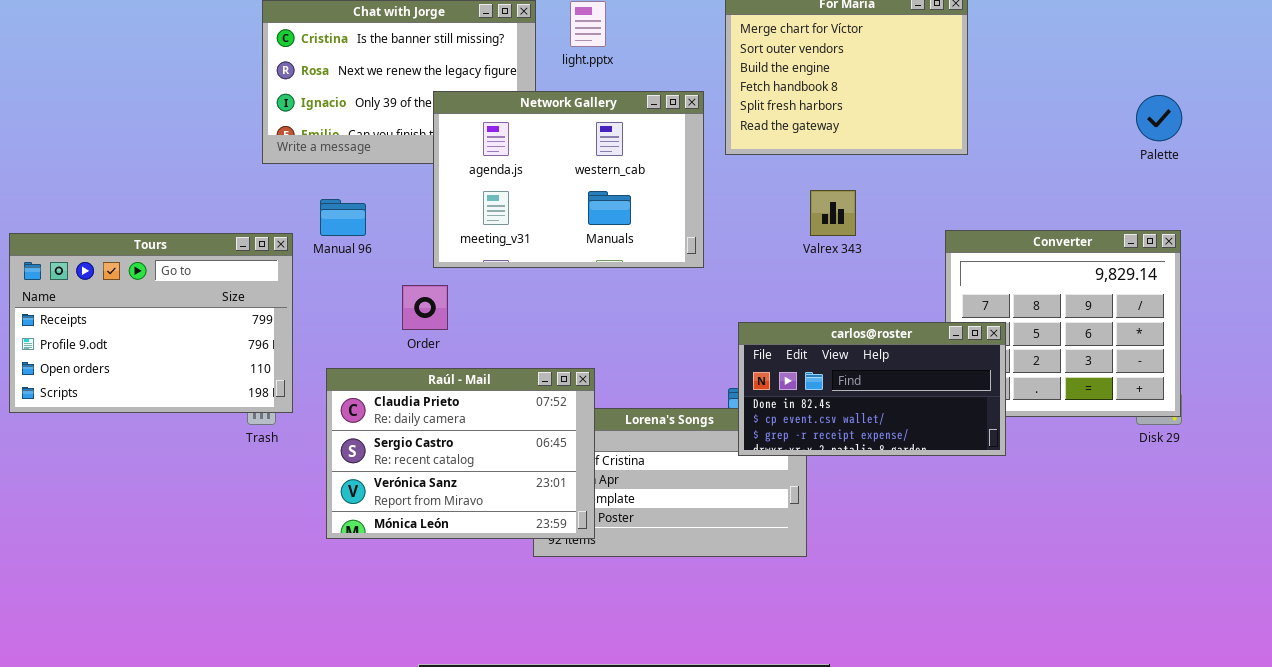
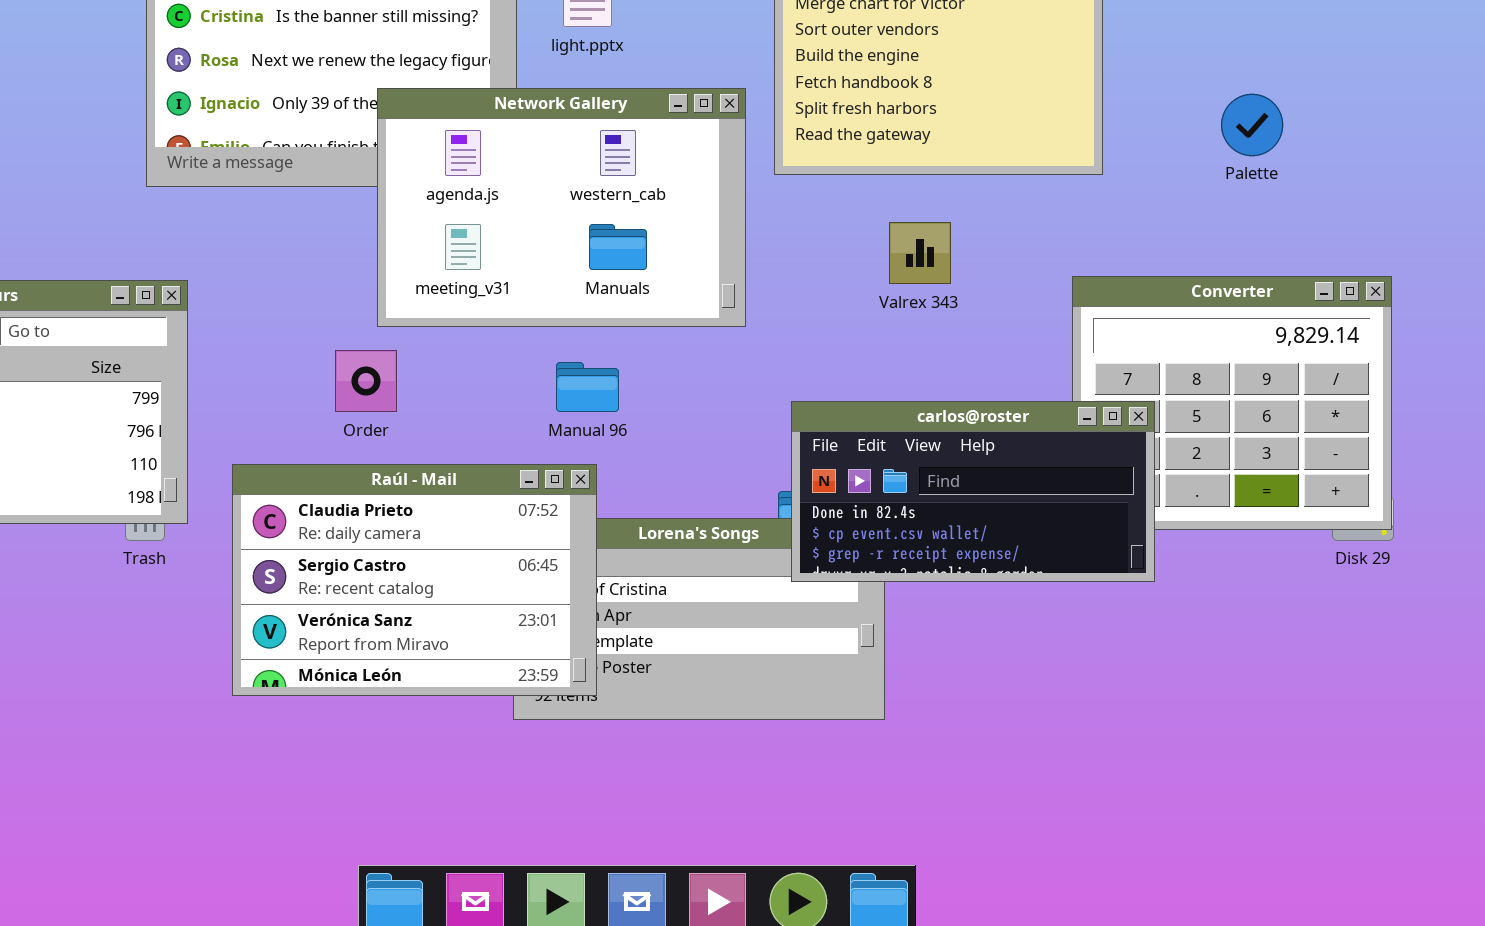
Palette: [1136,95,1182,141] -> [1221,94,1283,156], moved
Manual 96: [320,199,366,236] -> [556,362,619,412], moved

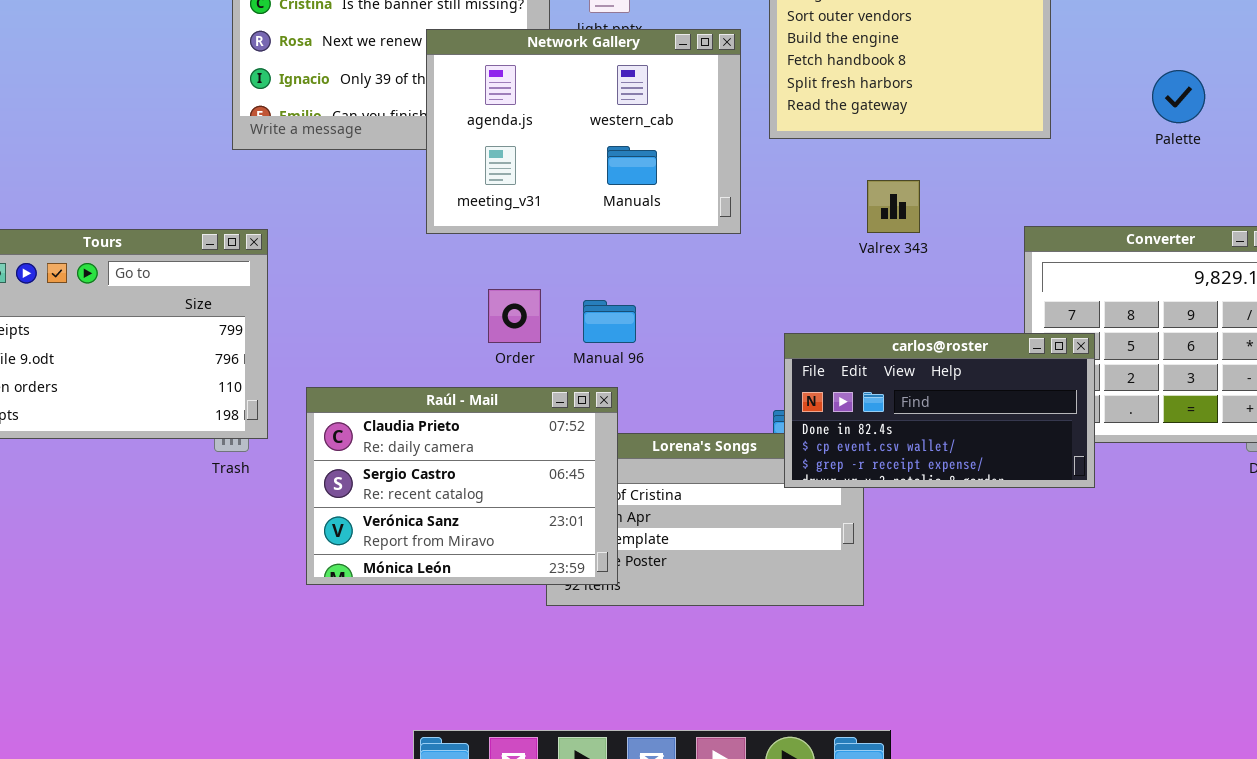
Network Gallery: [377,88,746,327] -> [426,29,741,234], moved
Order: [335,350,397,412] -> [488,289,541,343], moved

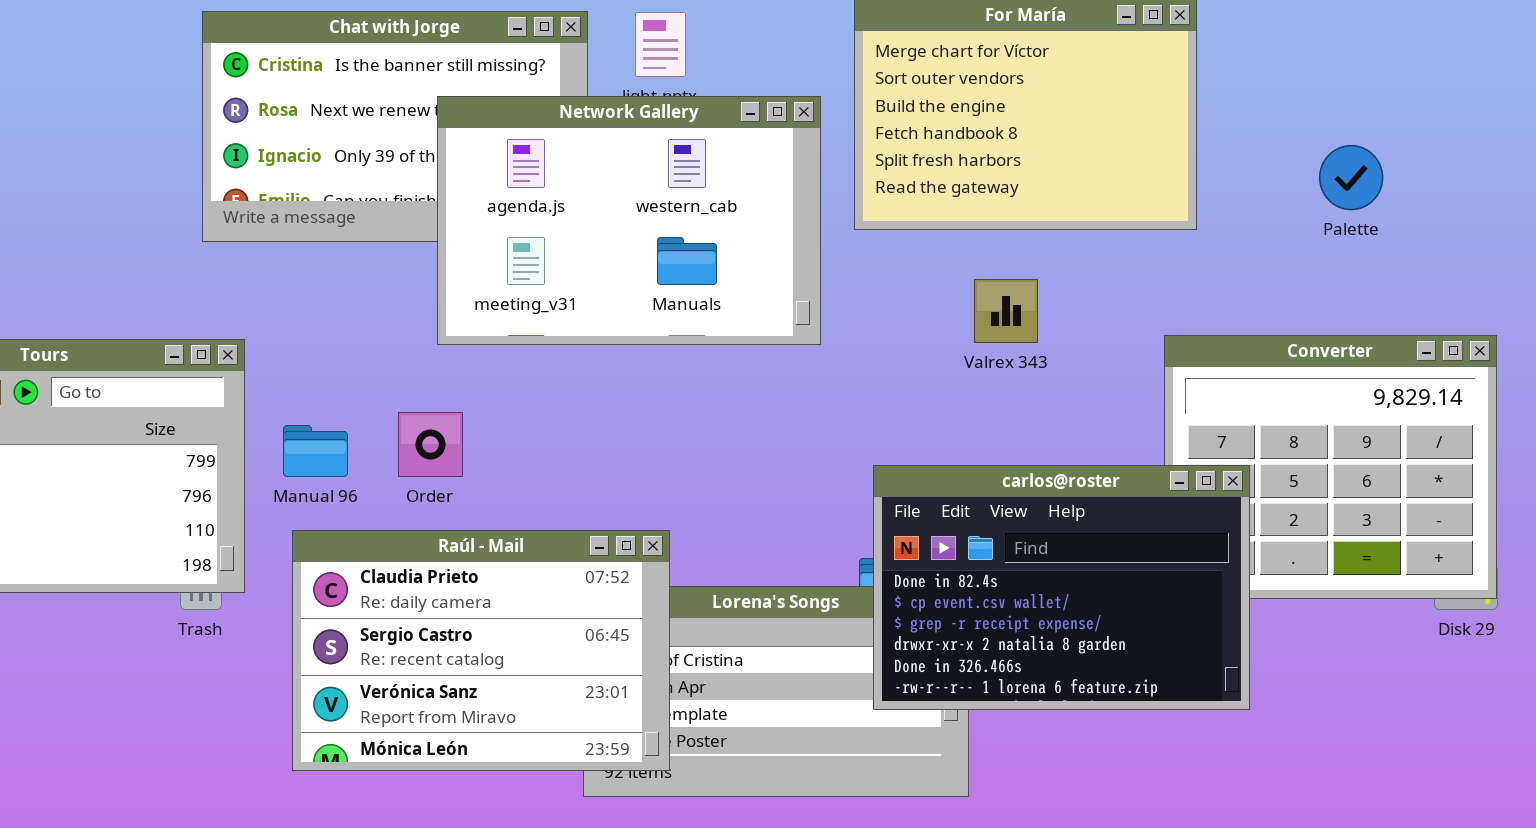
Order: [488,289,541,343] -> [398,412,463,477], moved
Manual 96: [583,300,636,343] -> [283,425,348,477], moved
carlos@roster: [784,333,1095,488] -> [873,465,1250,710], resized

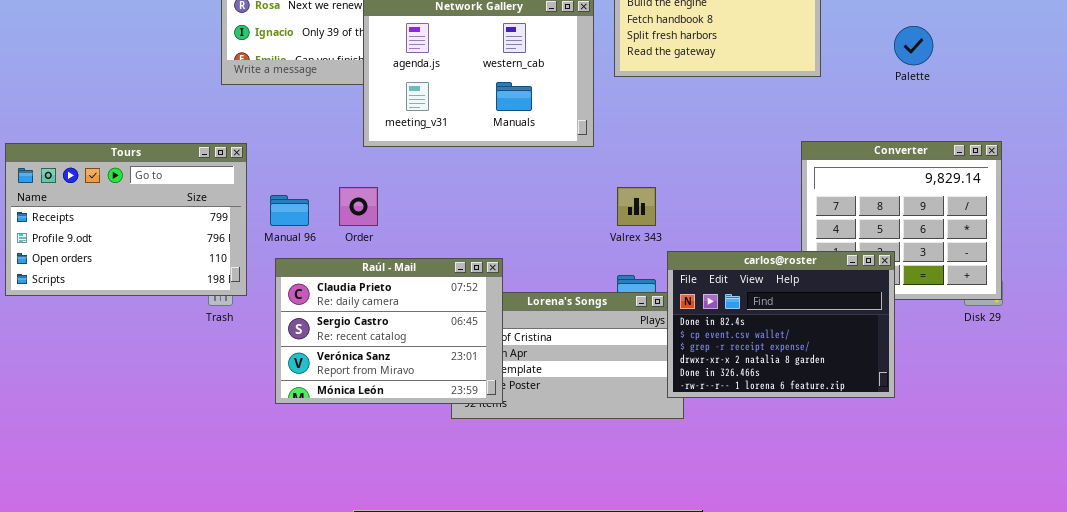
Valrex 343: [974,279,1038,343] -> [617,187,656,226], moved
carlos@roster: [873,465,1250,710] -> [667,251,895,398], moved

